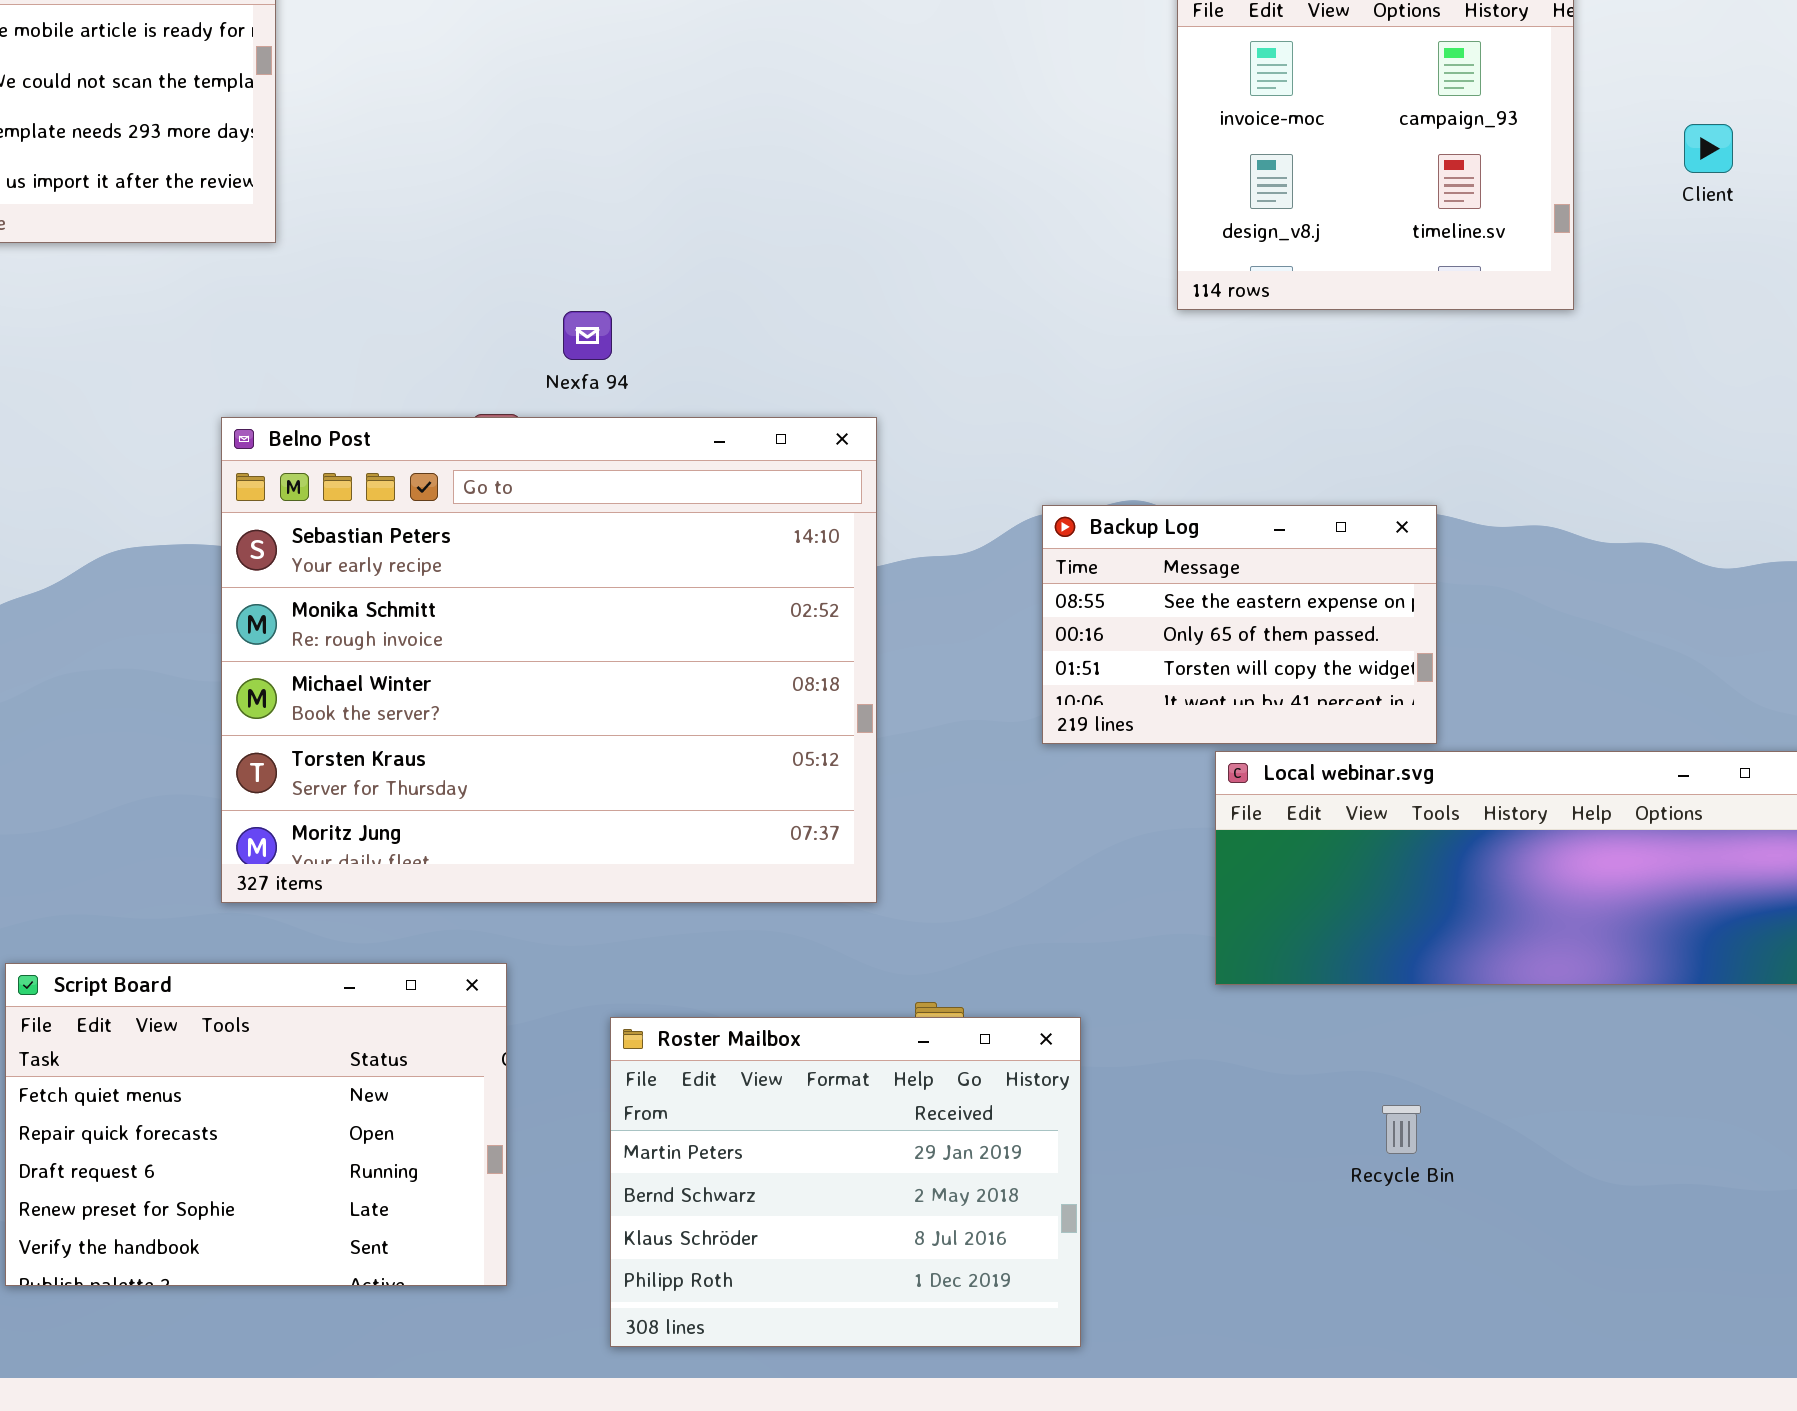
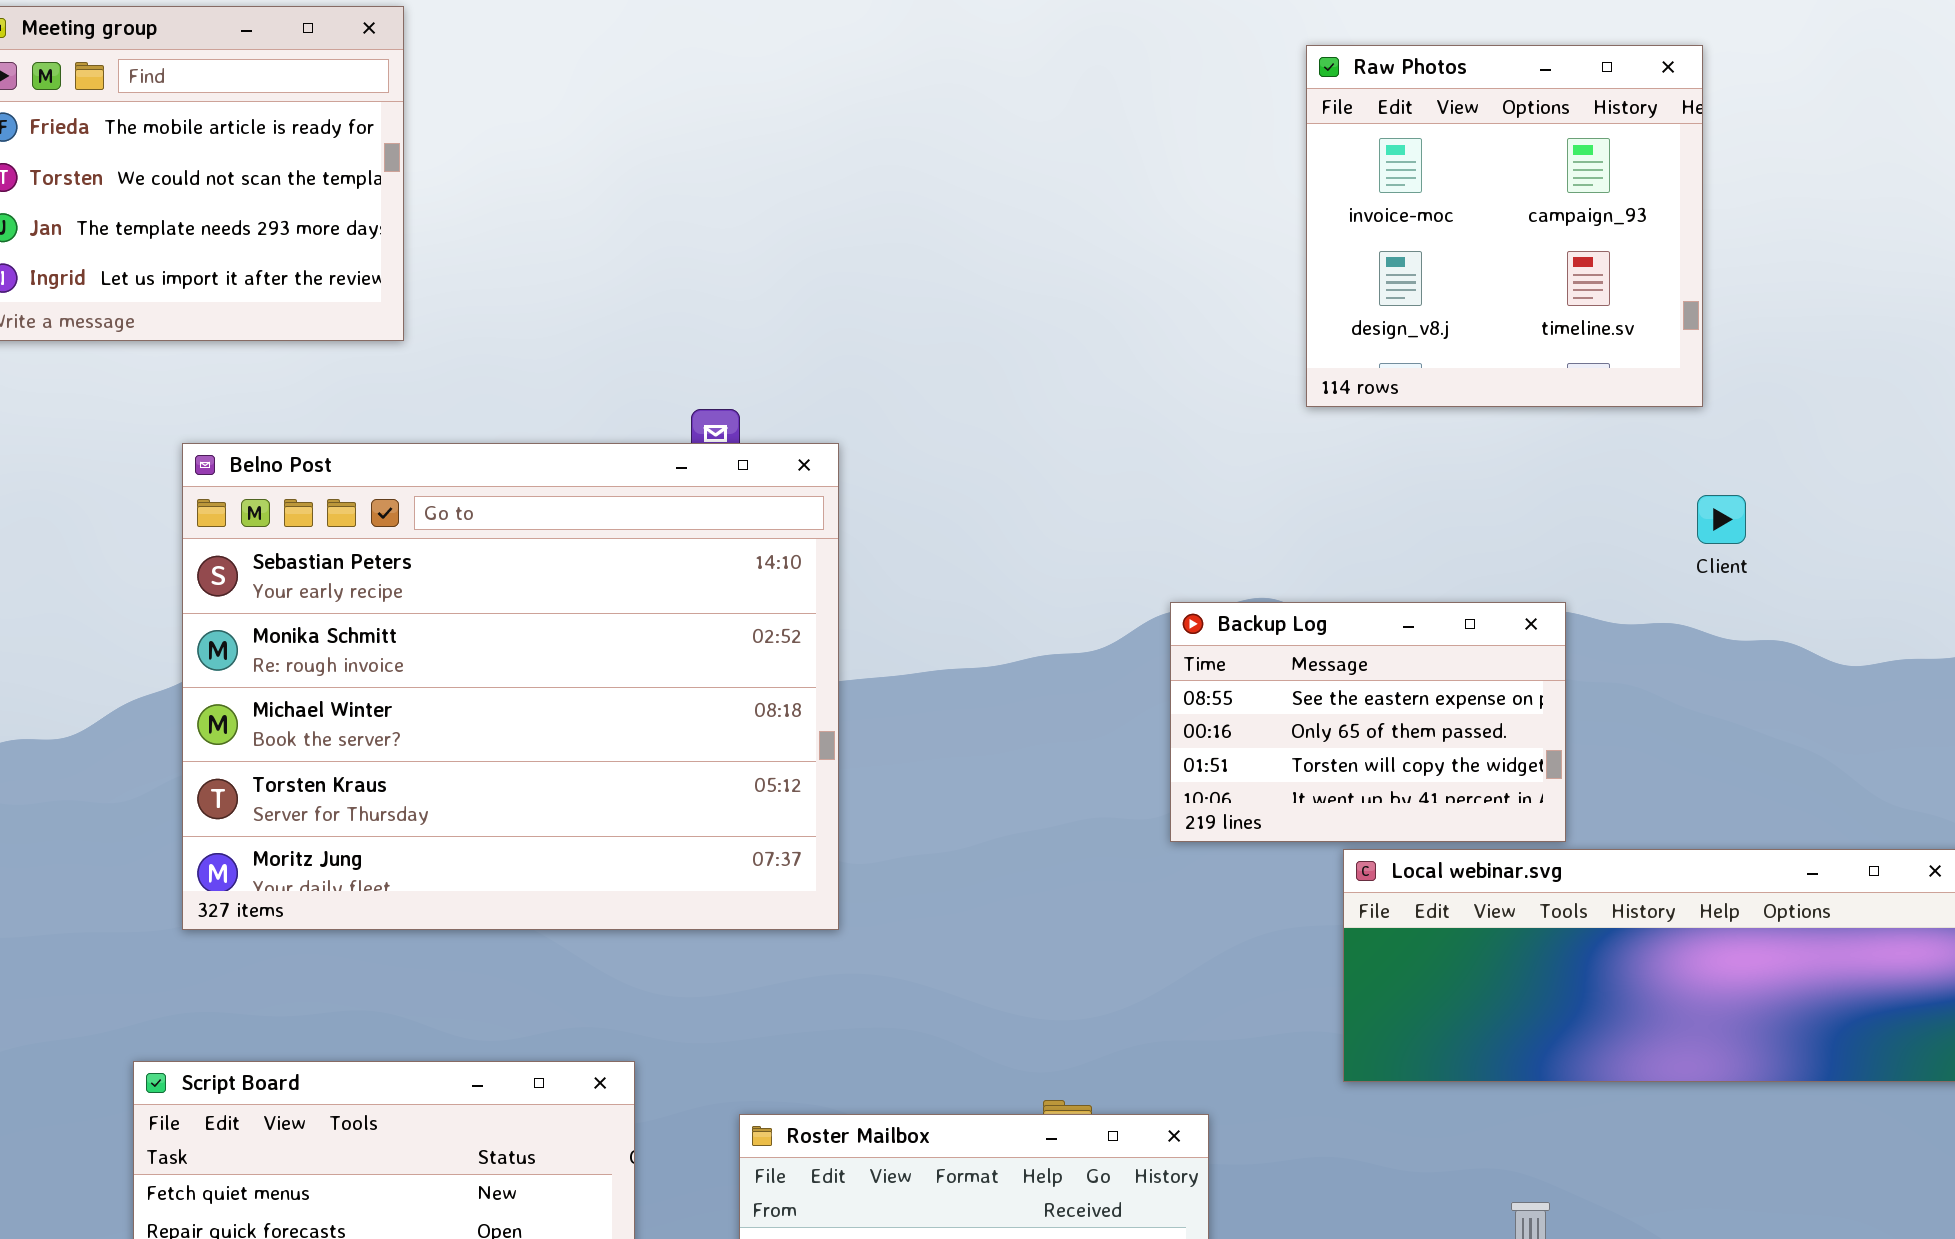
Client: [1684,124,1733,173] -> [1697,495,1746,544], moved
Belno Post: [221,417,877,903] -> [182,443,839,930], moved

